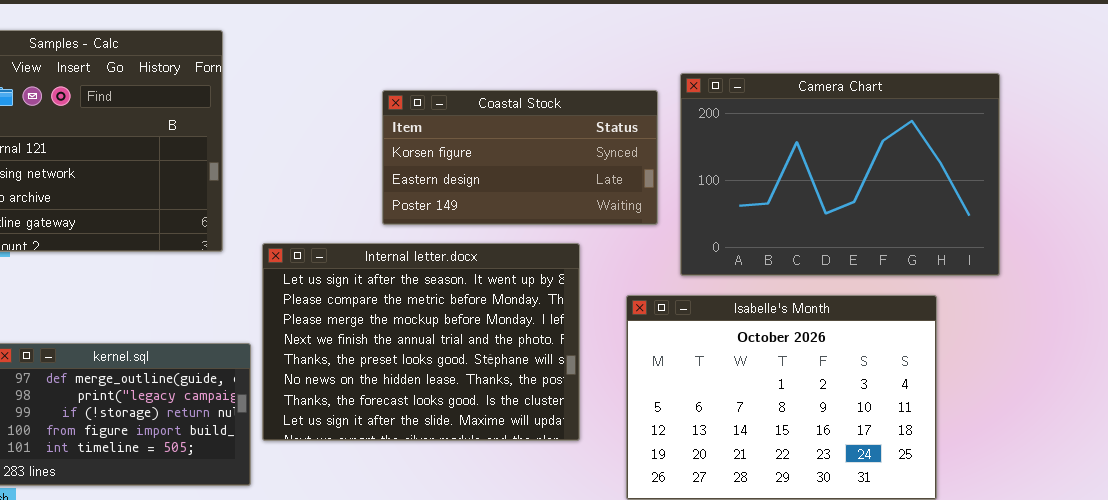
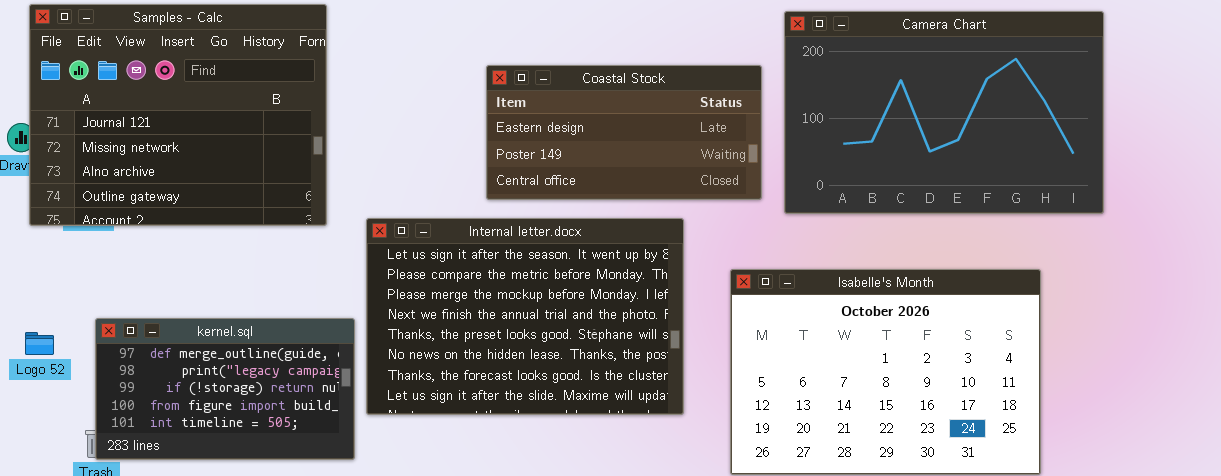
Camera Chart: [680,73,1000,276] -> [784,11,1104,214], moved
Coastal Stock: [382,90,658,225] -> [486,65,762,200], scrolled down 1 row

